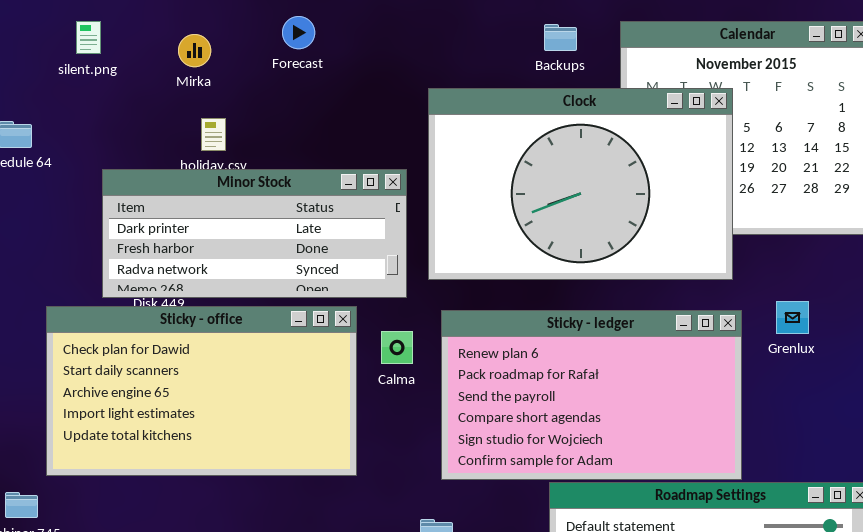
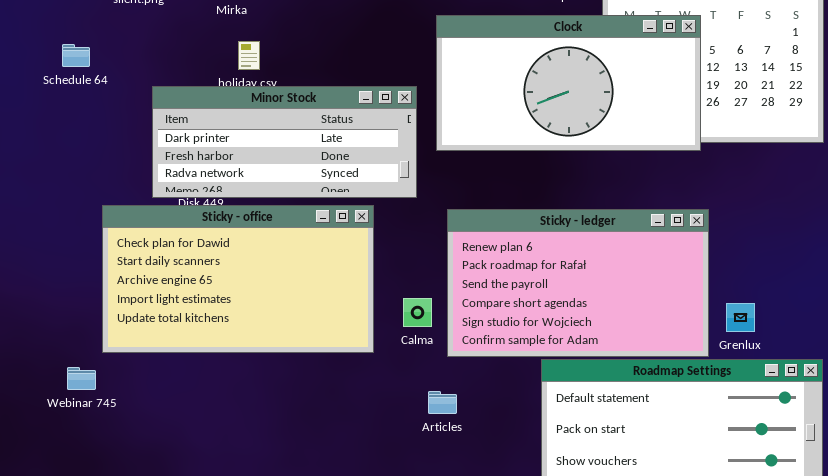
Clock: [428,88,733,280] -> [436,15,701,151], resized
Grenlux: [776,301,809,334] -> [726,303,755,332], moved
Calma: [381,331,413,364] -> [403,298,432,327], moved

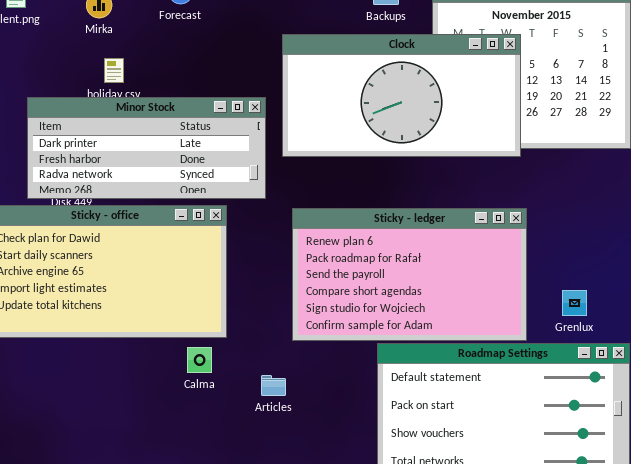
Calma: [403,298,432,327] -> [187,347,212,373], moved
Grenlux: [726,303,755,332] -> [562,290,587,316], moved
Articles: [428,391,457,414] -> [261,375,286,396], moved

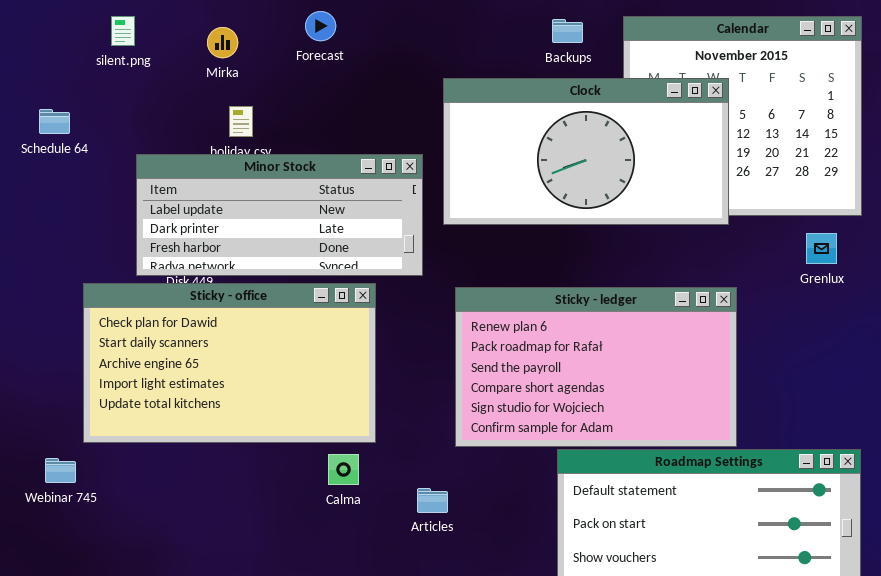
Minor Stock: [27,97,266,199] -> [136,154,423,276], scrolled up 1 row
Grenlux: [562,290,587,316] -> [806,233,837,264], moved

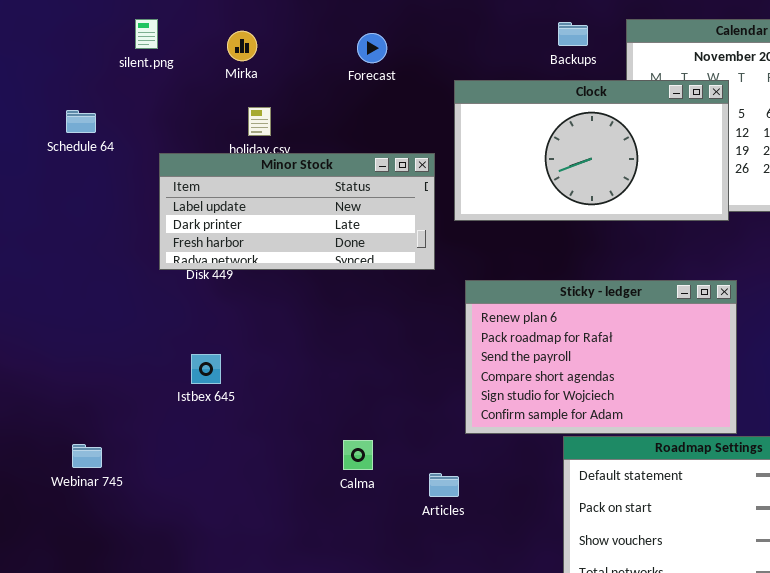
Forecast: [305,11,336,41] -> [357,33,387,63], moved
Sticky - office: [83,283,376,443] -> none, closed

